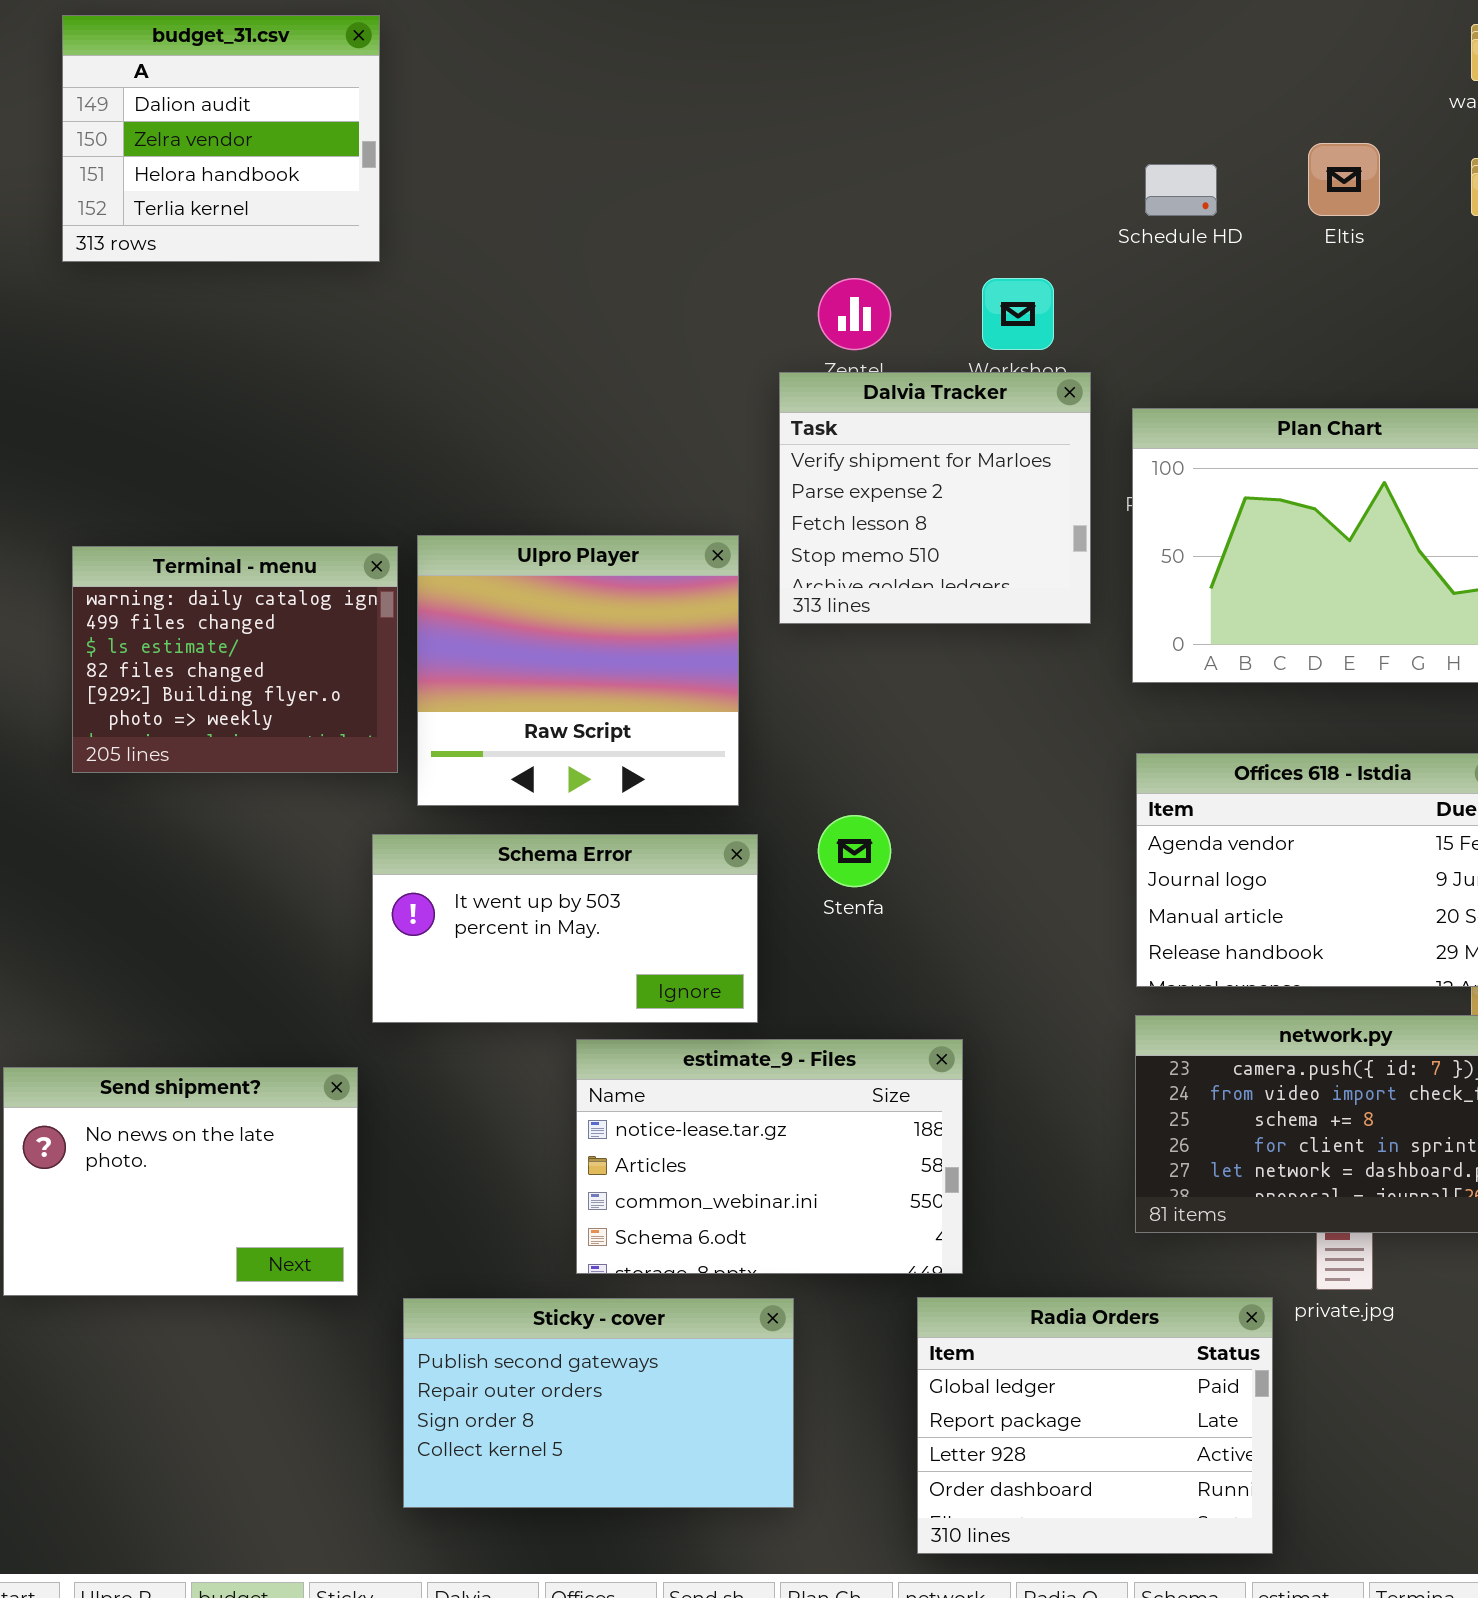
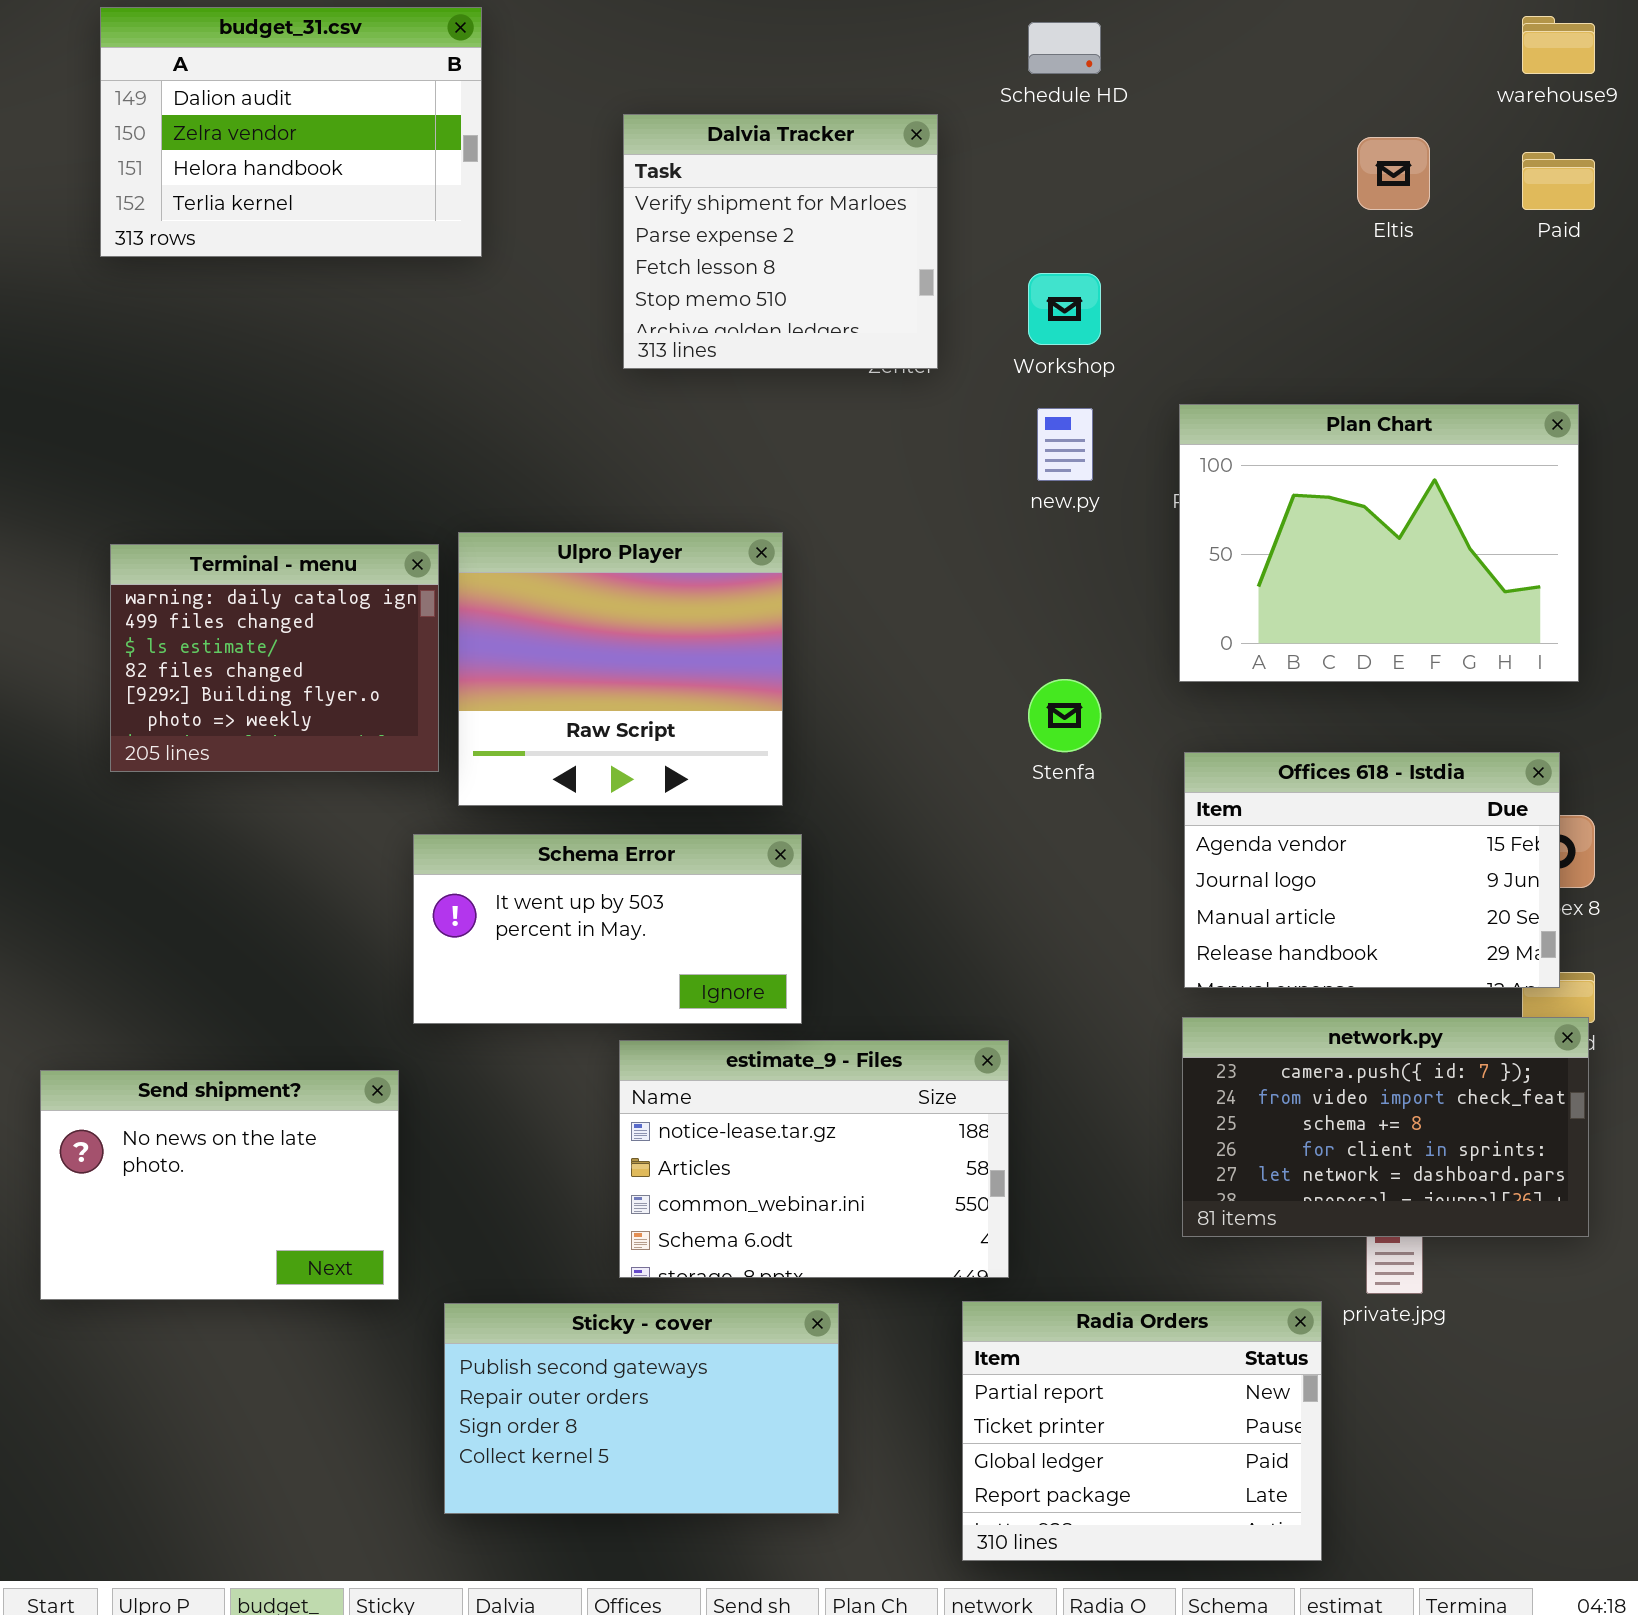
budget_31.csv: [62,15,380,262] -> [100,7,482,257], resized
Schedule HD: [1145,164,1217,216] -> [1028,22,1101,74], moved
Dalvia Tracker: [779,372,1091,624] -> [623,114,938,369], moved
Stenfa: [818,815,891,887] -> [1028,679,1101,752], moved
Radia Orders: [917,1297,1273,1554] -> [962,1301,1322,1561], scrolled up 2 rows

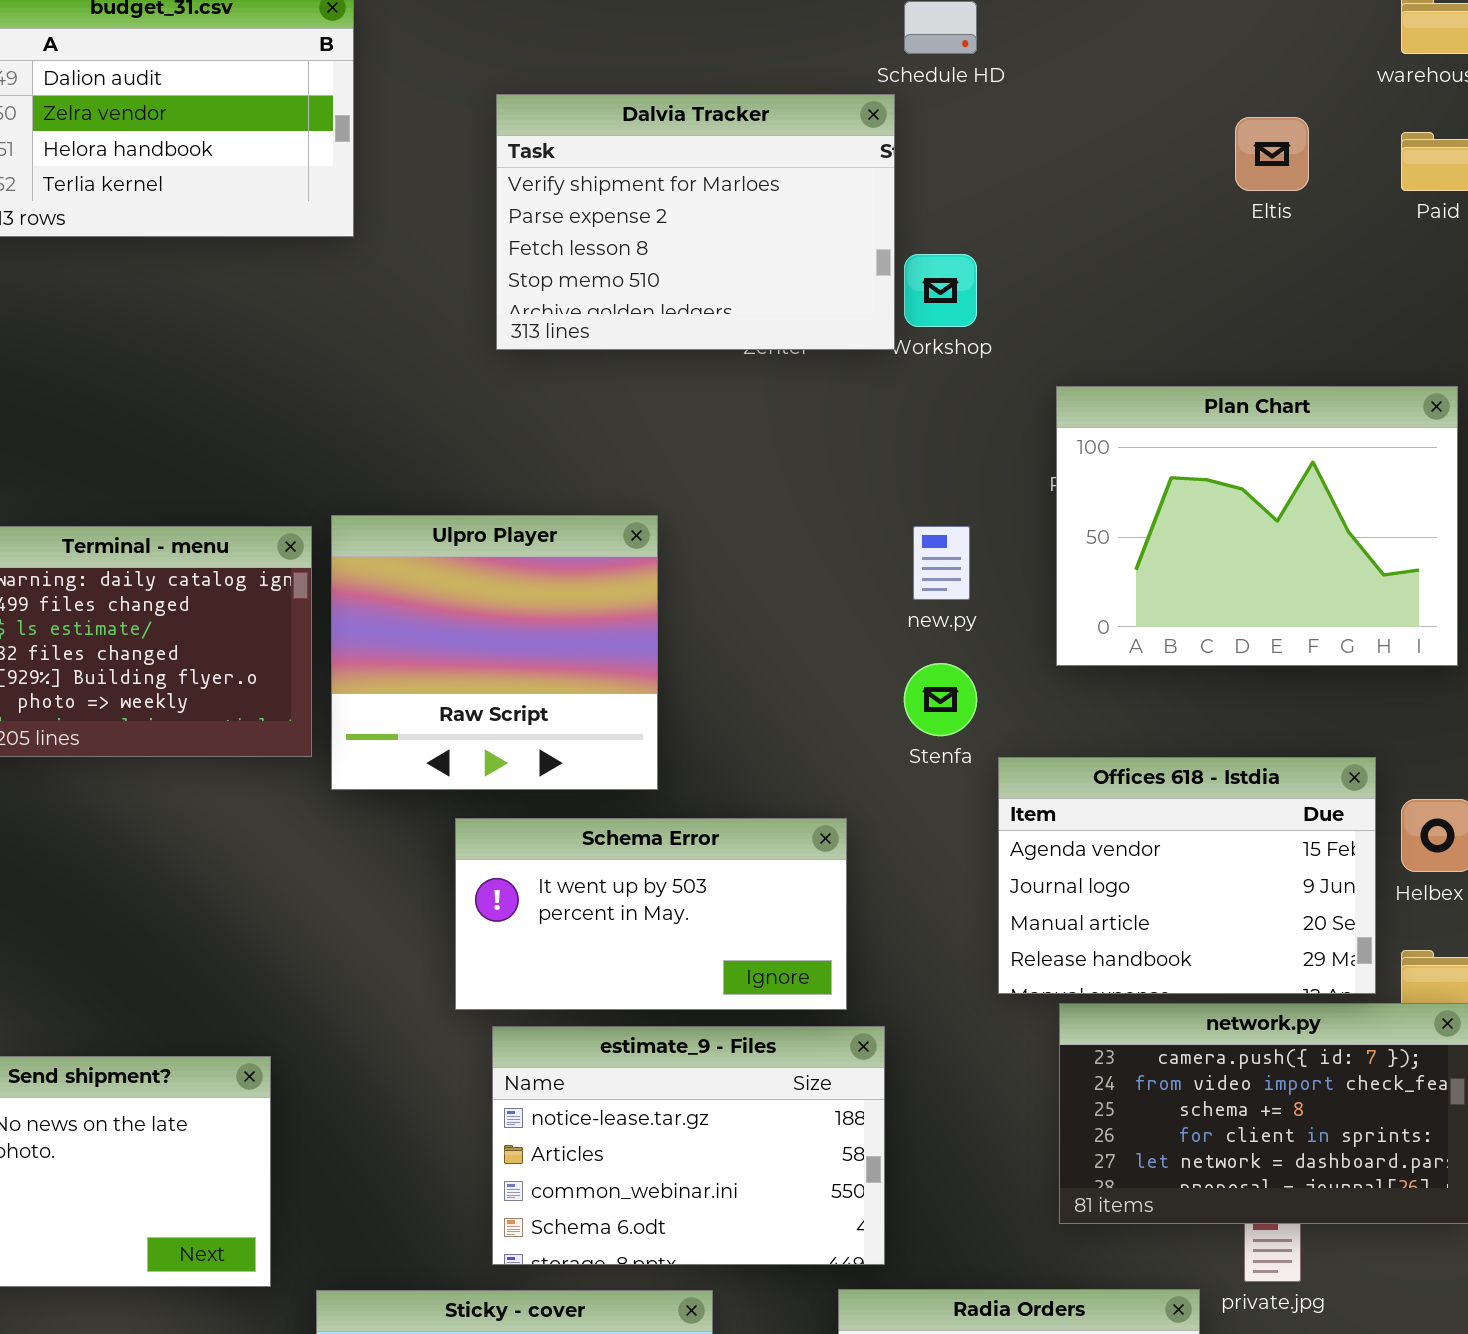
Dalvia Tracker: [623,114,938,369] -> [496,94,895,350], resized
new.py: [1037,408,1093,481] -> [913,526,970,600], moved
Offices 618 - Istdia: [1184,752,1560,988] -> [998,757,1376,994], moved
Schema Error: [413,834,802,1024] -> [455,818,847,1010], moved

